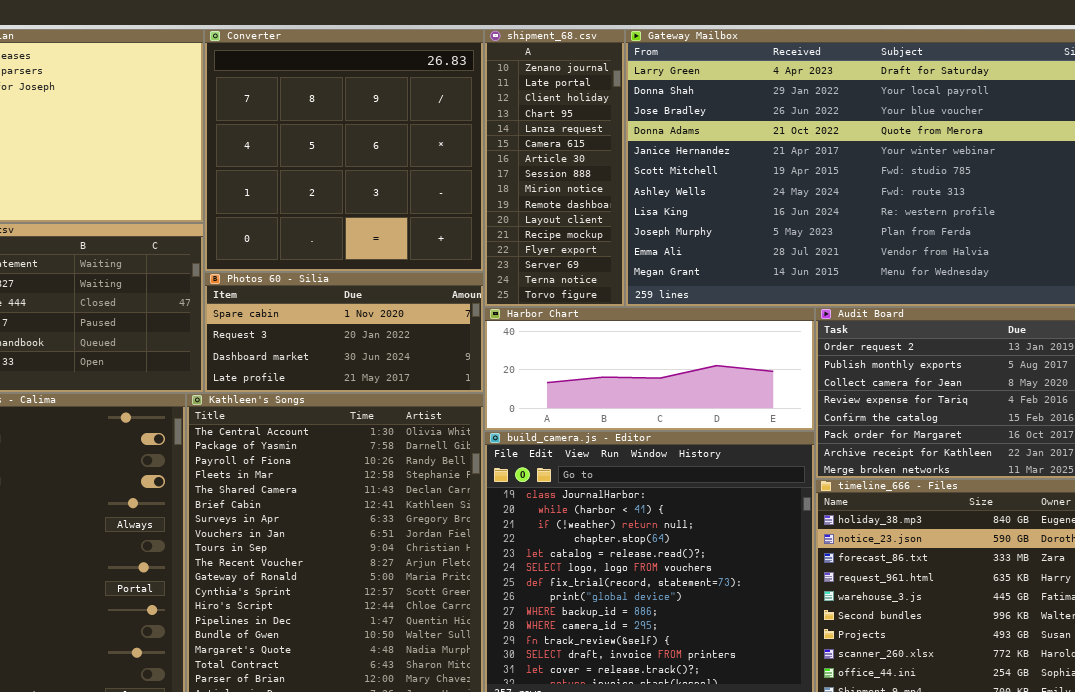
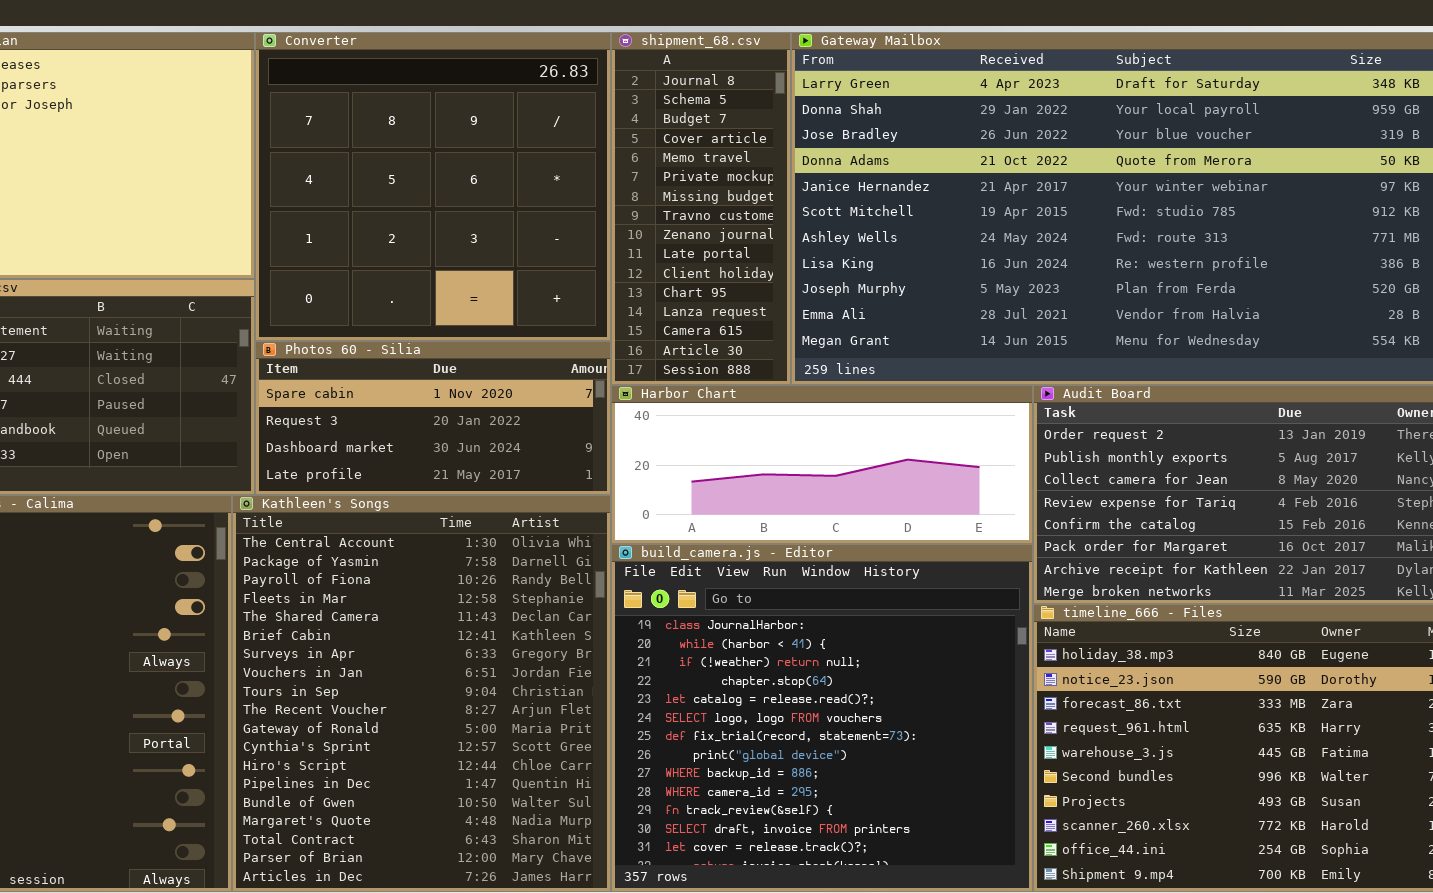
shipment_68.csv: [484,29,625,307] -> [611,32,791,385], scrolled up 8 rows

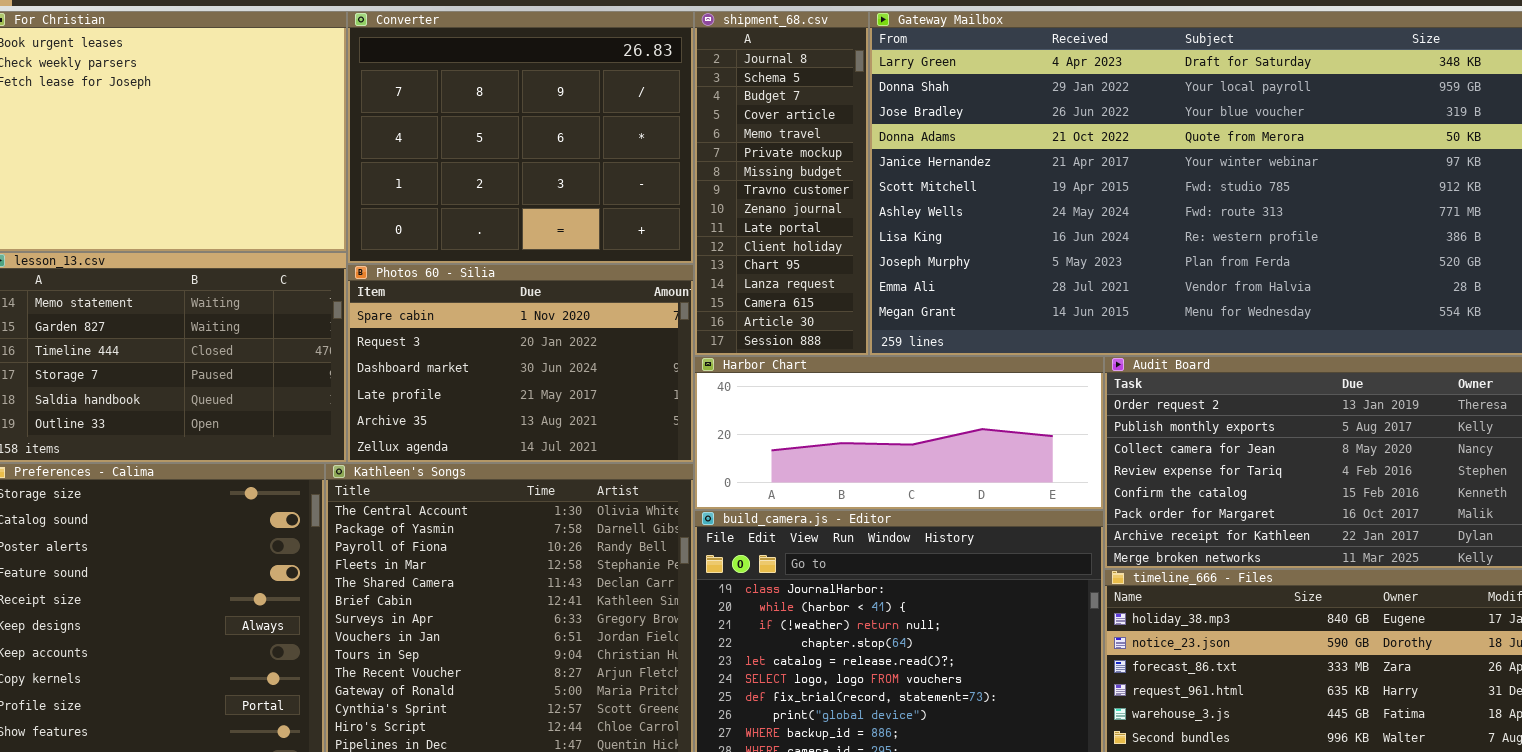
Converter: [255,32,611,341] -> [347,11,694,264], resized
Photos 60 - Silia: [255,341,611,495] -> [347,264,694,463], resized

